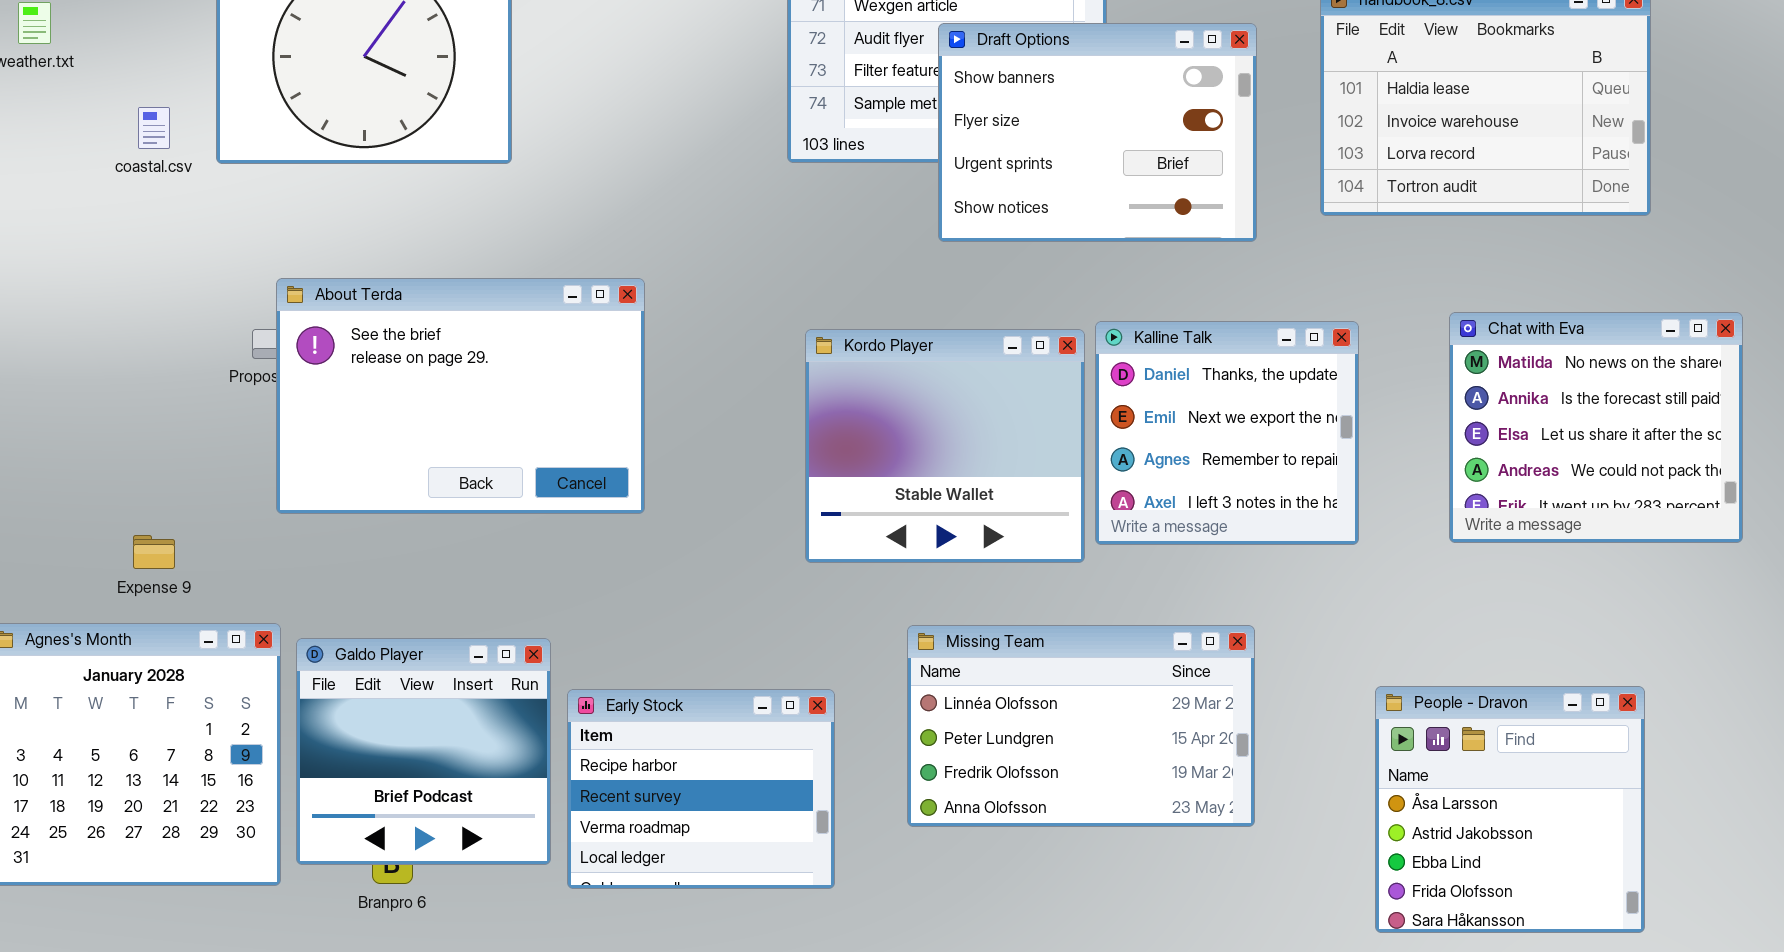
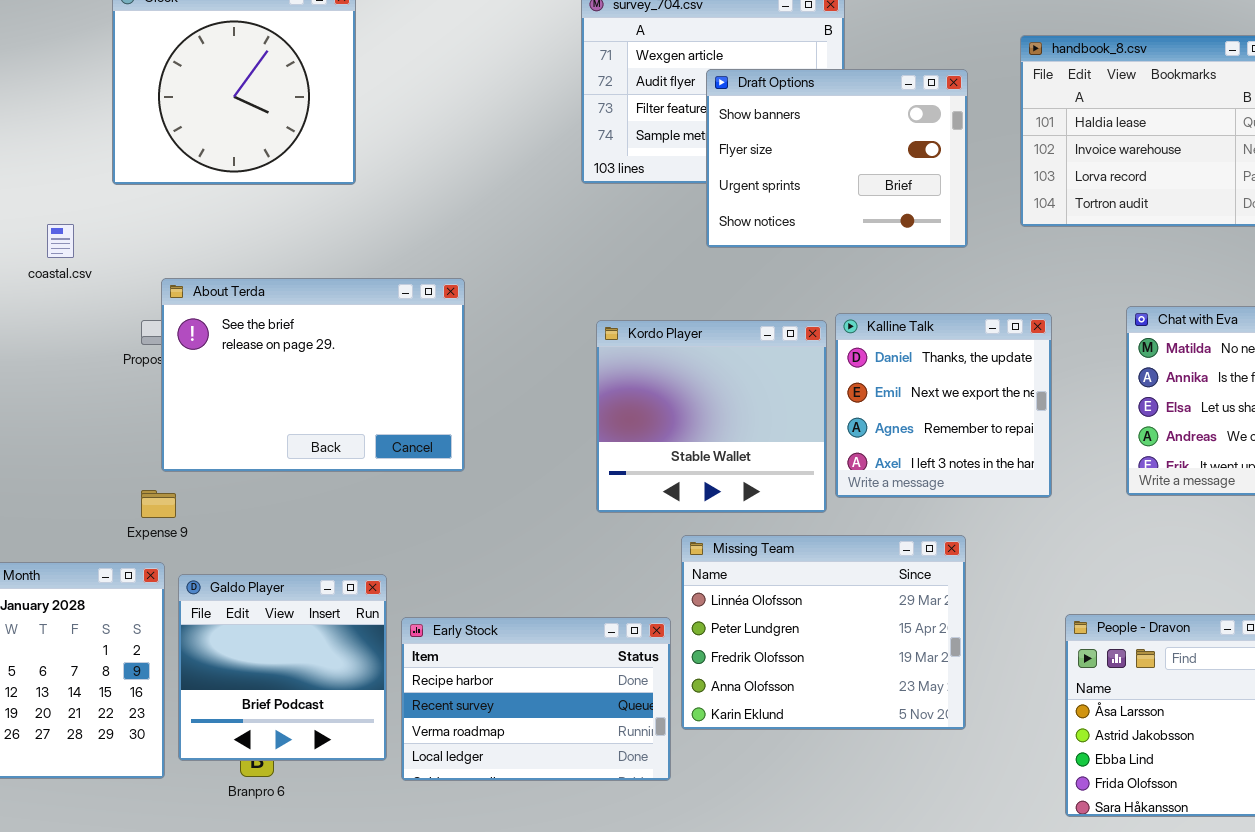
coastal.csv: [138,107,170,149] -> [47,224,74,258], moved
Expense 9: [133,535,175,569] -> [141,490,176,518], moved
Missing Team: [907,625,1255,827] -> [681,535,966,730], resized
Early Stock: [567,689,835,889] -> [401,617,671,781], resized

